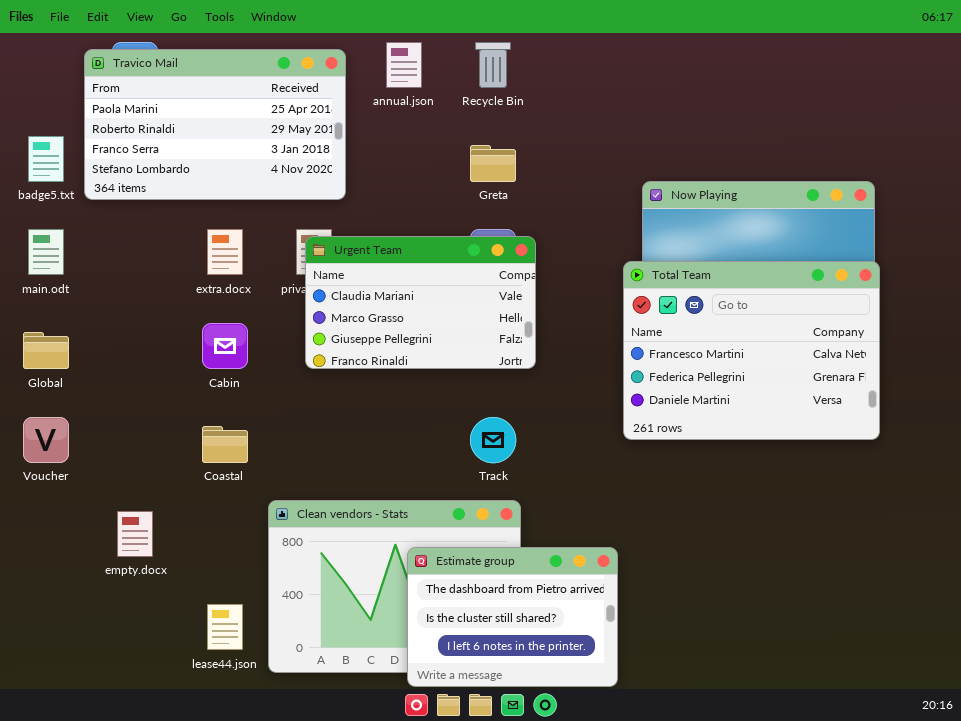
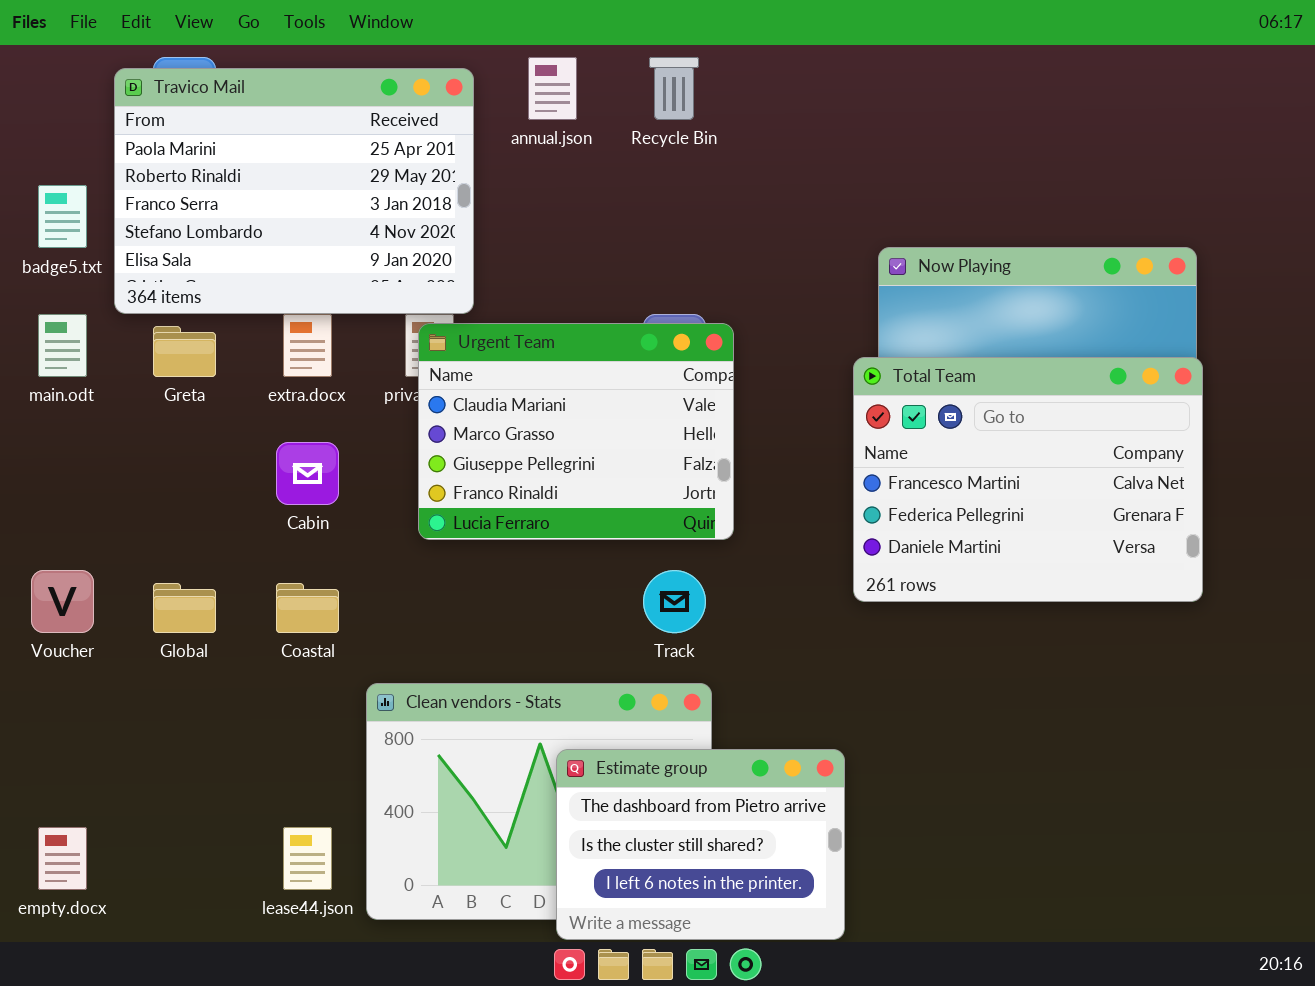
Travico Mail: [84,49,346,200] -> [114,68,474,314], resized
Greta: [470,145,516,182] -> [153,326,216,377], moved
Urgent Team: [305,236,536,369] -> [418,323,734,540], resized
Global: [23,332,69,369] -> [153,583,216,633], moved
empty.docx: [117,511,153,557] -> [38,827,87,890], moved

